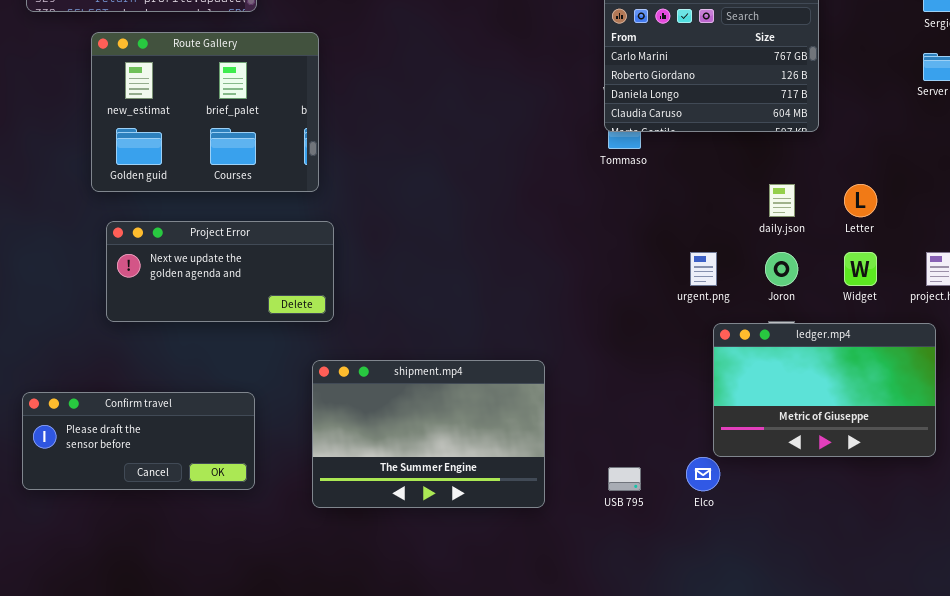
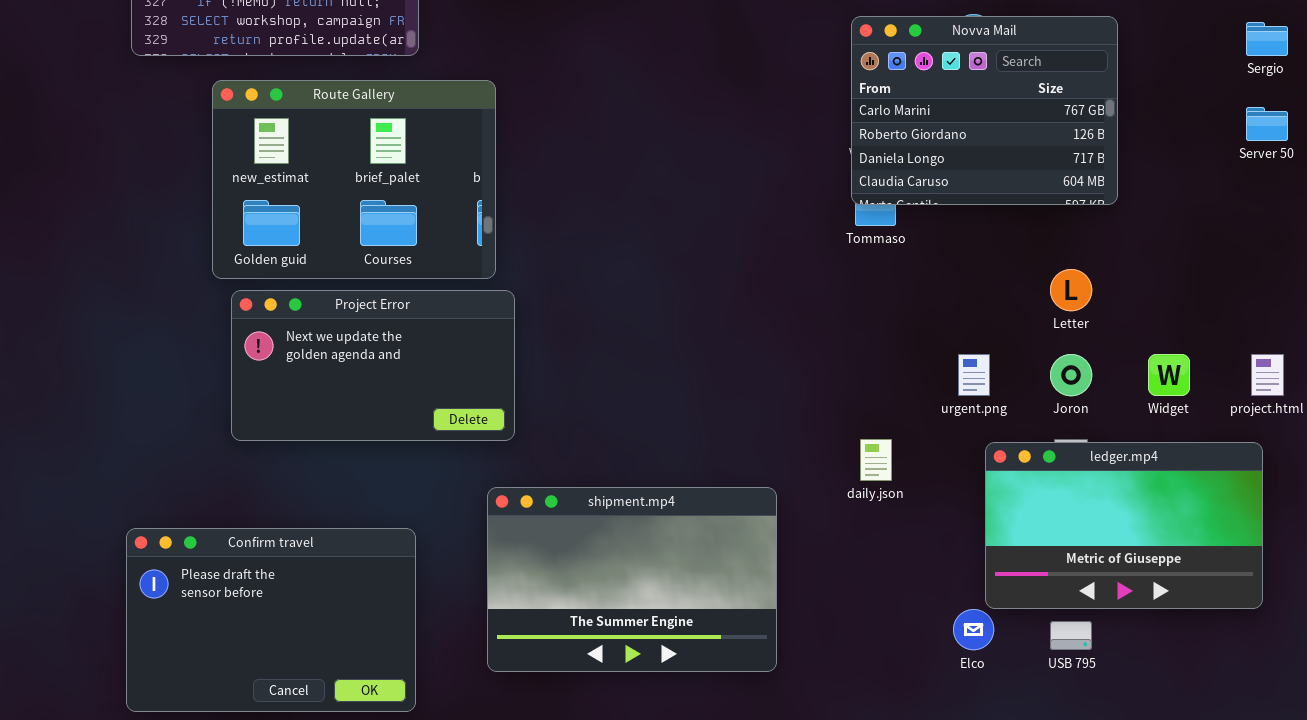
daily.json: [769,184,795,217] -> [860,439,892,481], moved
Letter: [844,184,877,217] -> [1050,269,1092,311], moved
Project Error: [106,221,334,322] -> [231,290,515,441], resized
Confirm travel: [22,392,255,490] -> [126,528,416,712], resized
USB 795: [608,467,641,491] -> [1050,621,1092,650], moved

